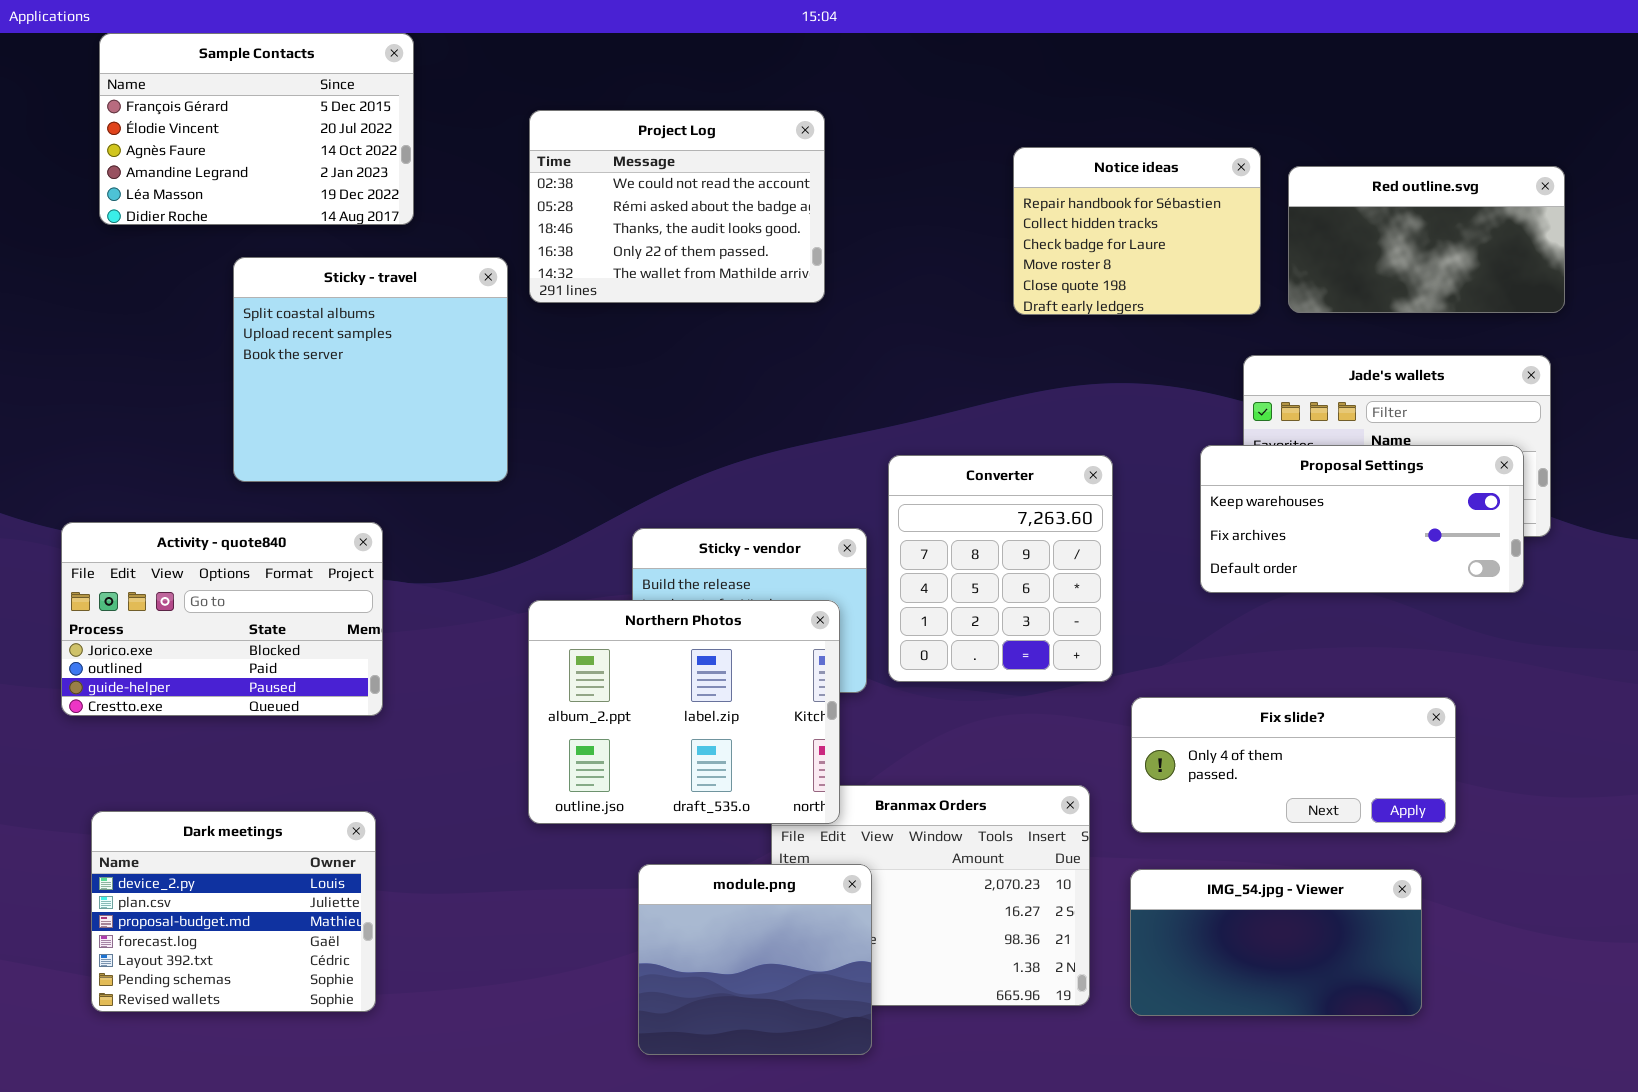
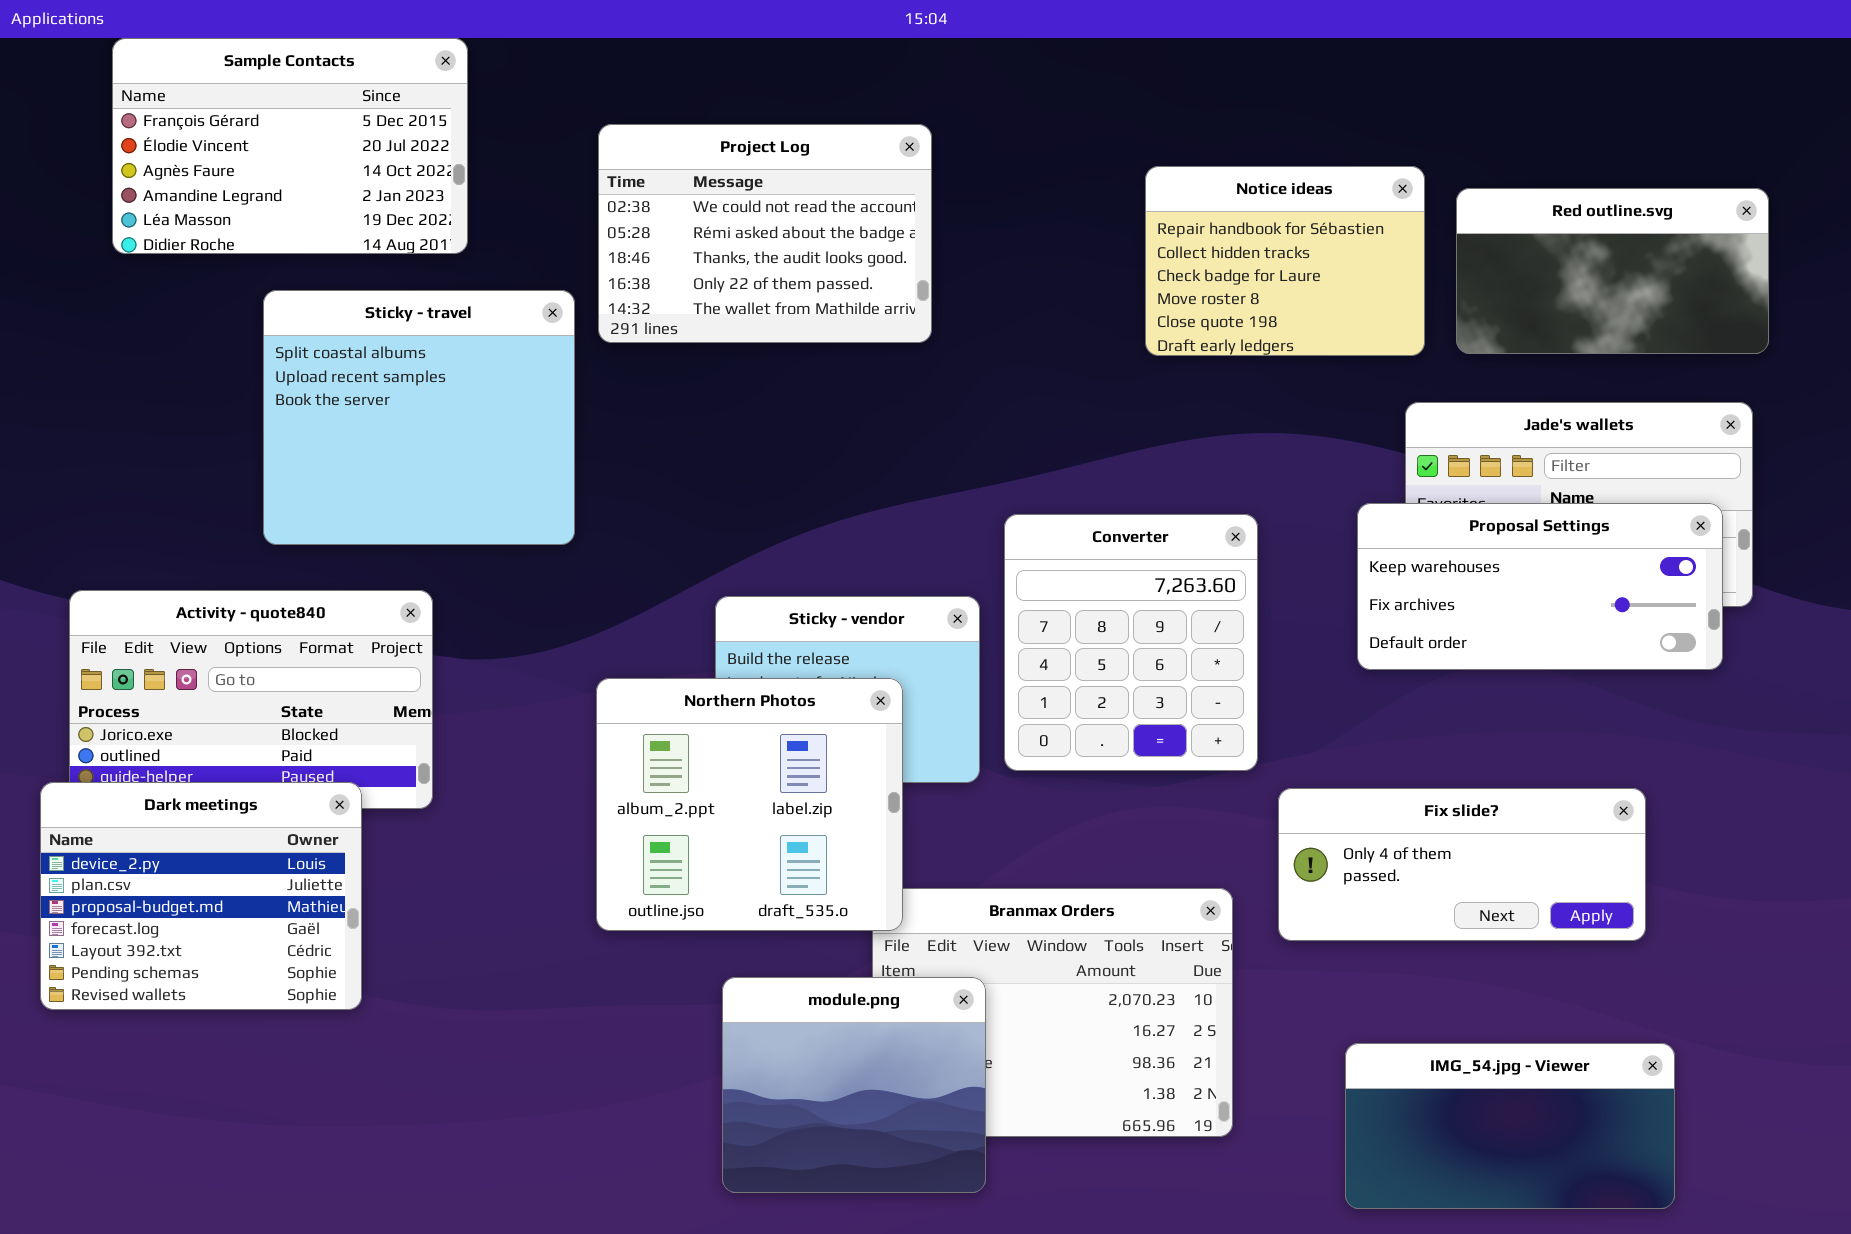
Northern Photos: [528,600,840,824] -> [596,678,903,931], resized
Dark meetings: [91,811,376,1012] -> [40,782,362,1010], moved
IMG_54.jpg - Viewer: [1130,869,1422,1016] -> [1345,1043,1675,1209], moved

